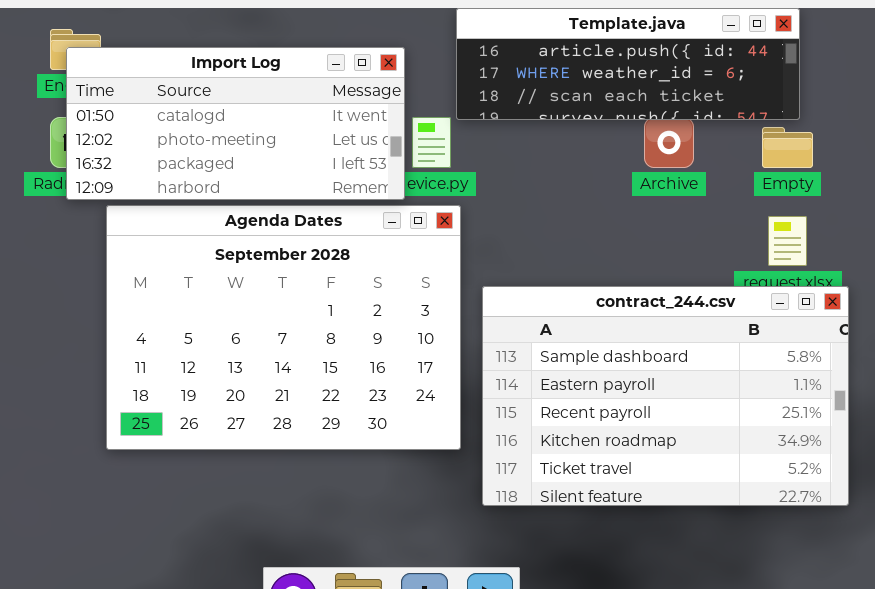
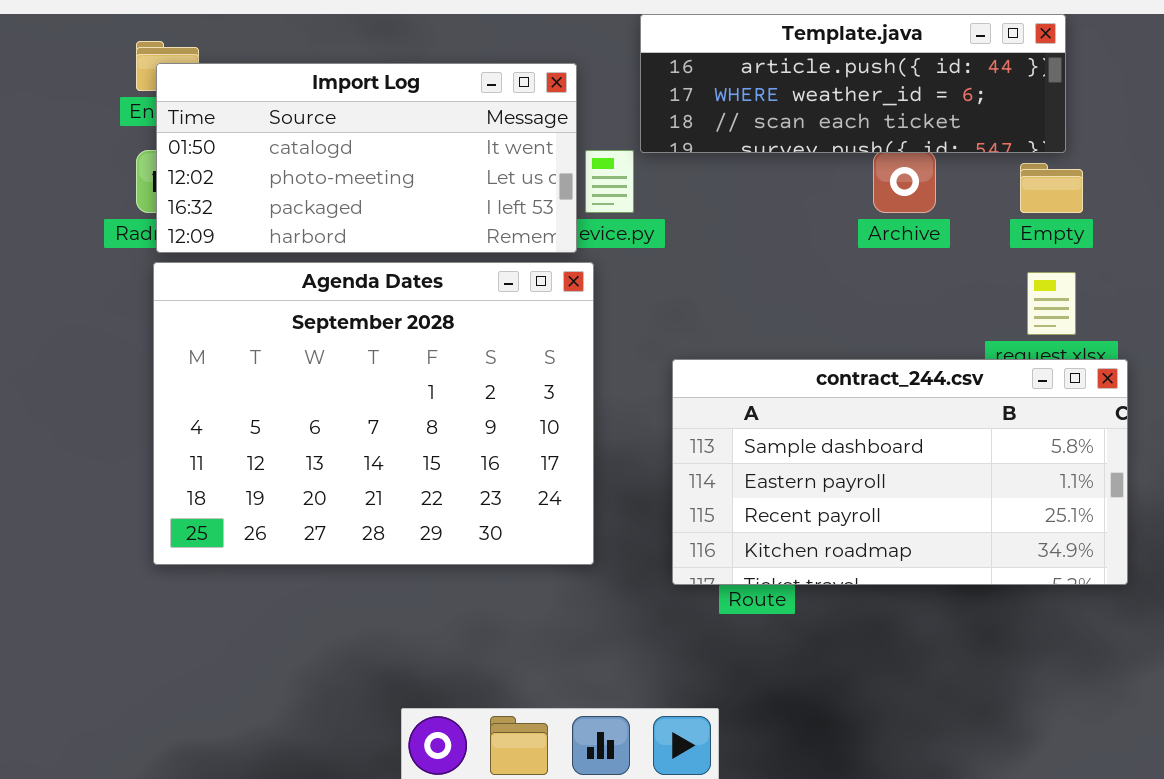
Agenda Dates: [106,205,461,450] -> [153,262,594,565], moved
contract_244.csv: [482,286,849,506] -> [672,359,1128,585], resized

